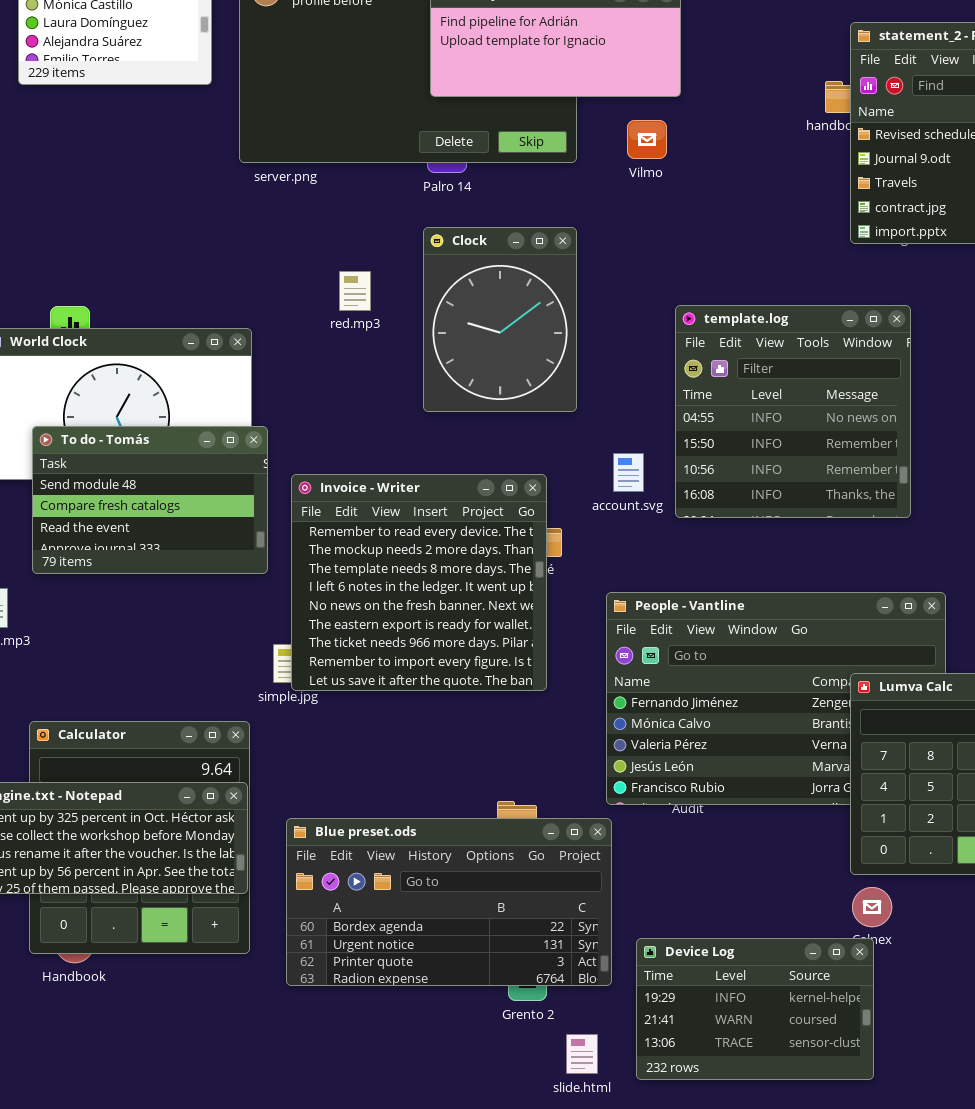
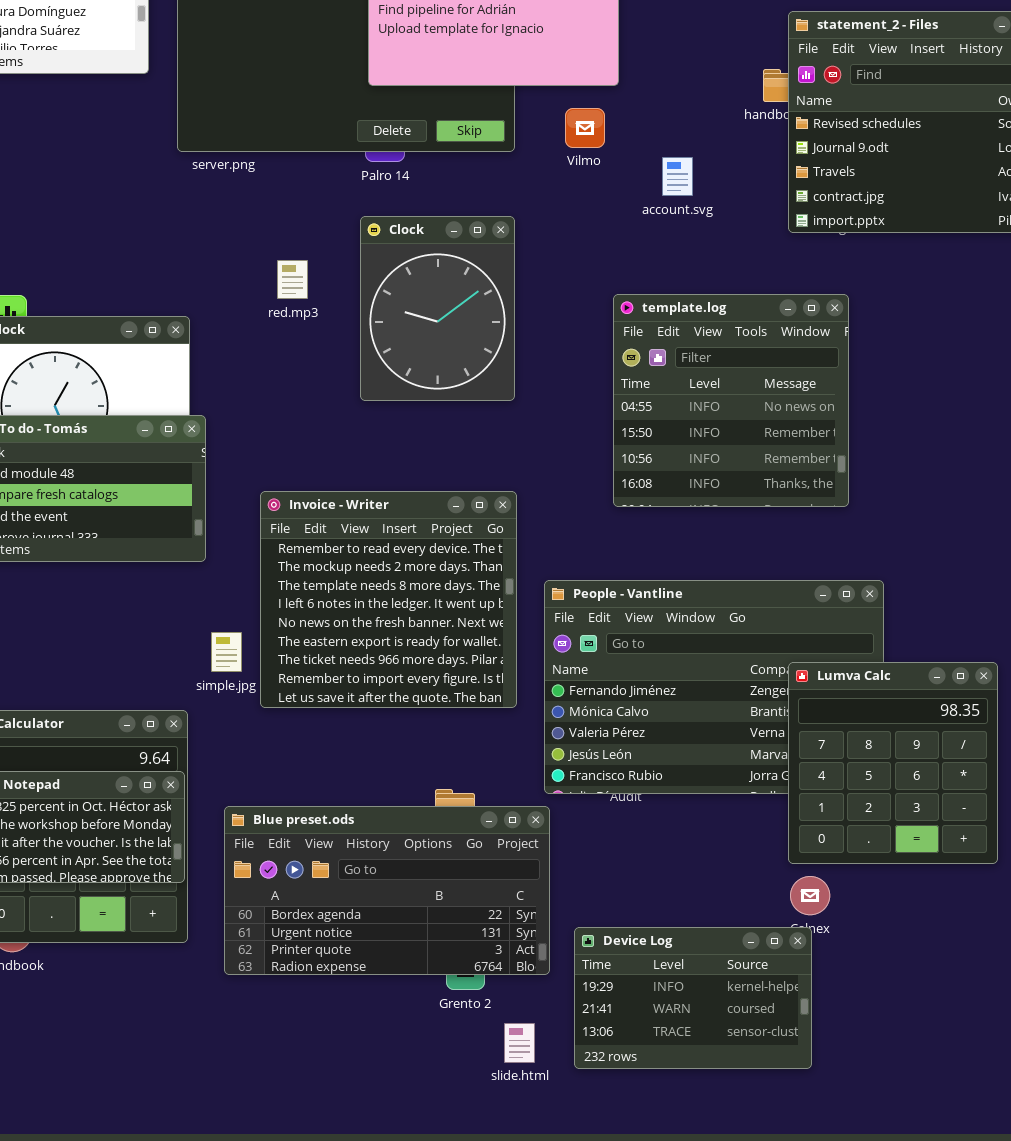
account.svg: [613,453,644,492] -> [662,157,693,196], moved
Invoice - Writer: [291,474,547,691] -> [260,491,517,708], moved

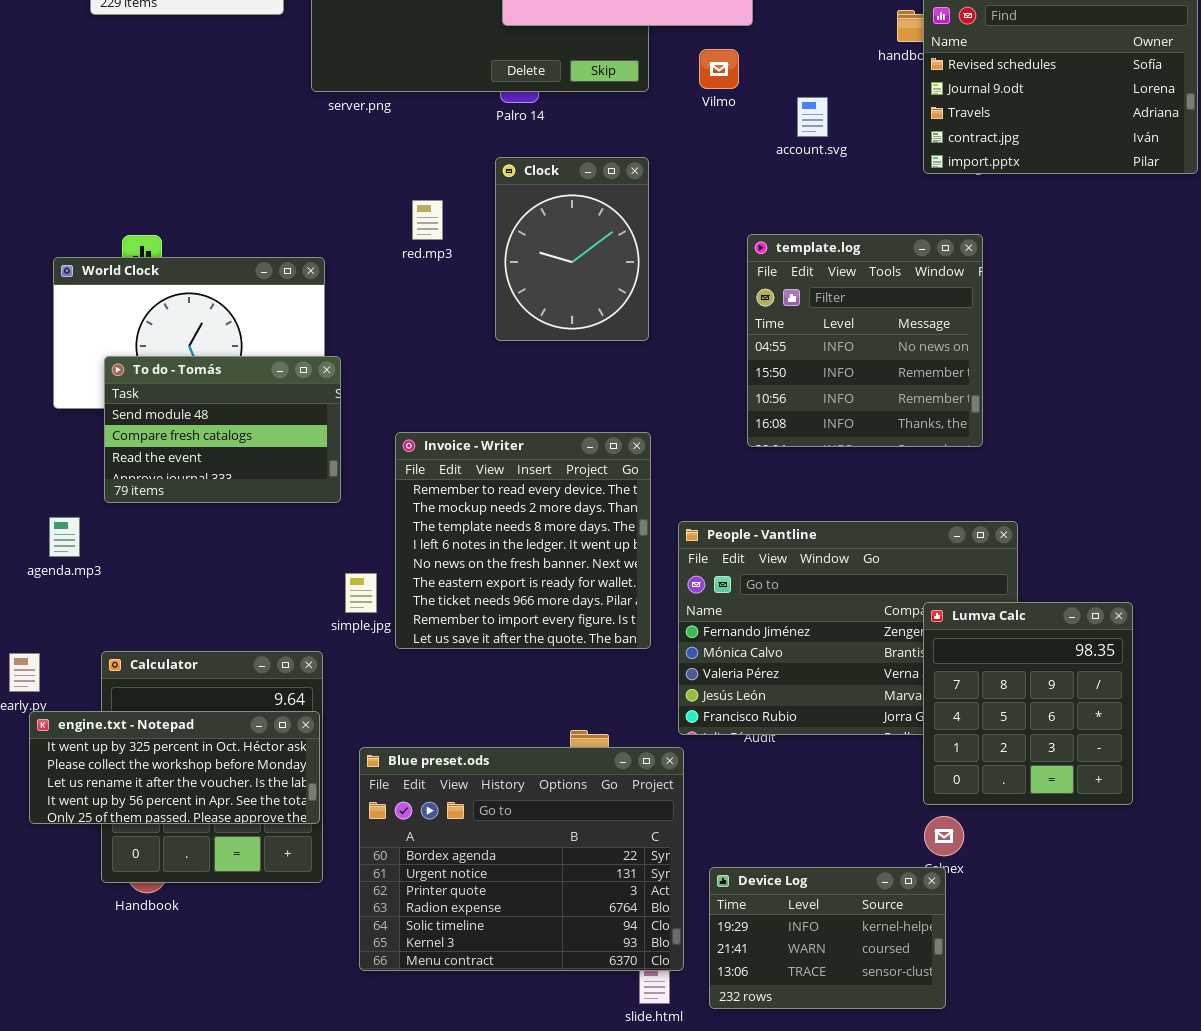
Blue preset.ods: [224,806,550,975] -> [359,747,684,971], resized

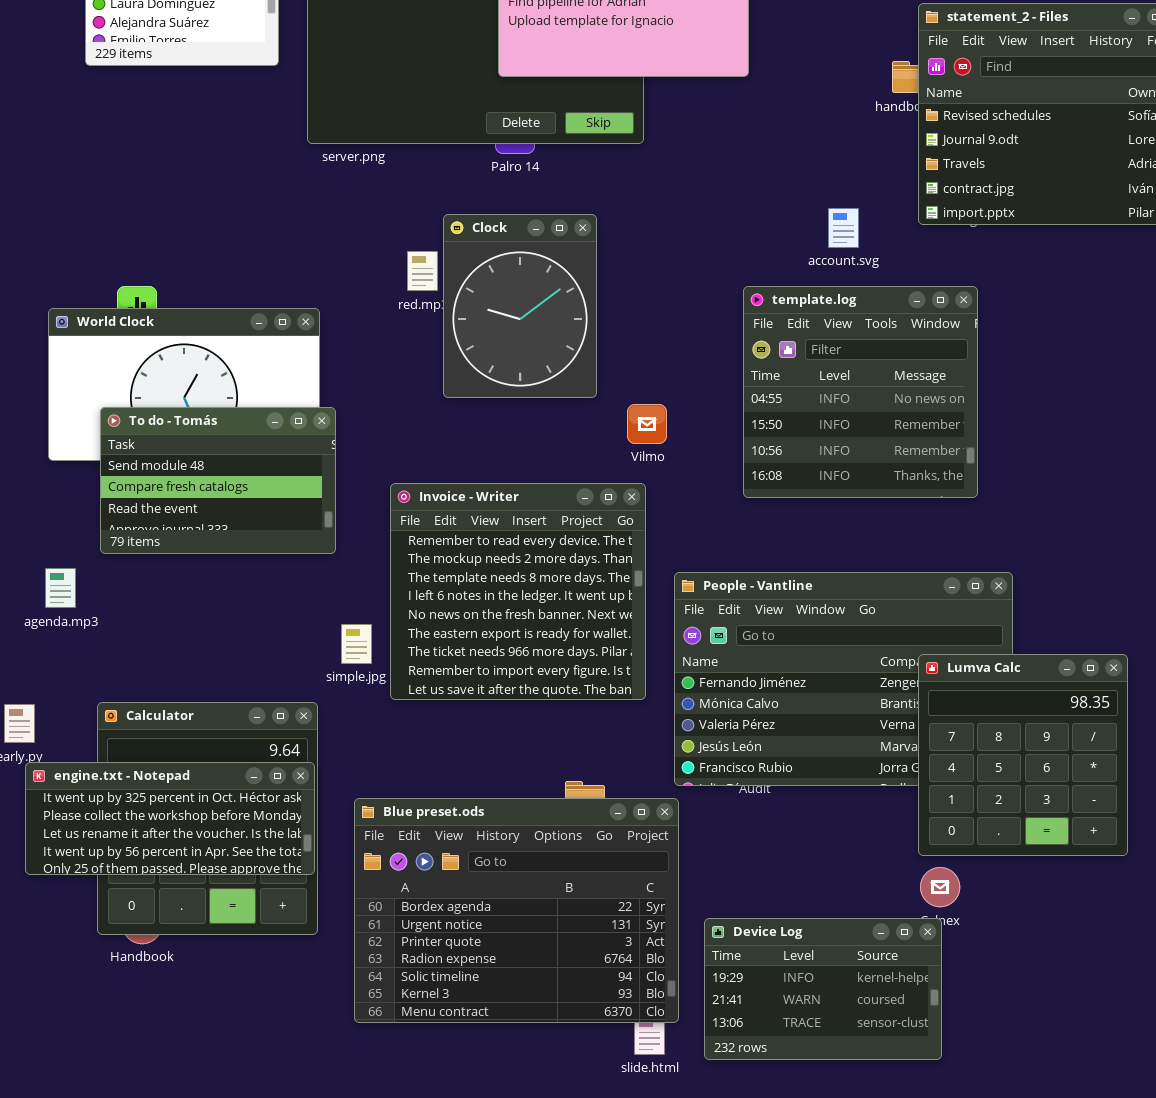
Vilmo: [699,49,739,89] -> [627,404,667,444], moved
account.svg: [797,97,828,137] -> [828,208,859,248], moved
Clock: [495,157,649,341] -> [443,214,597,398], moved

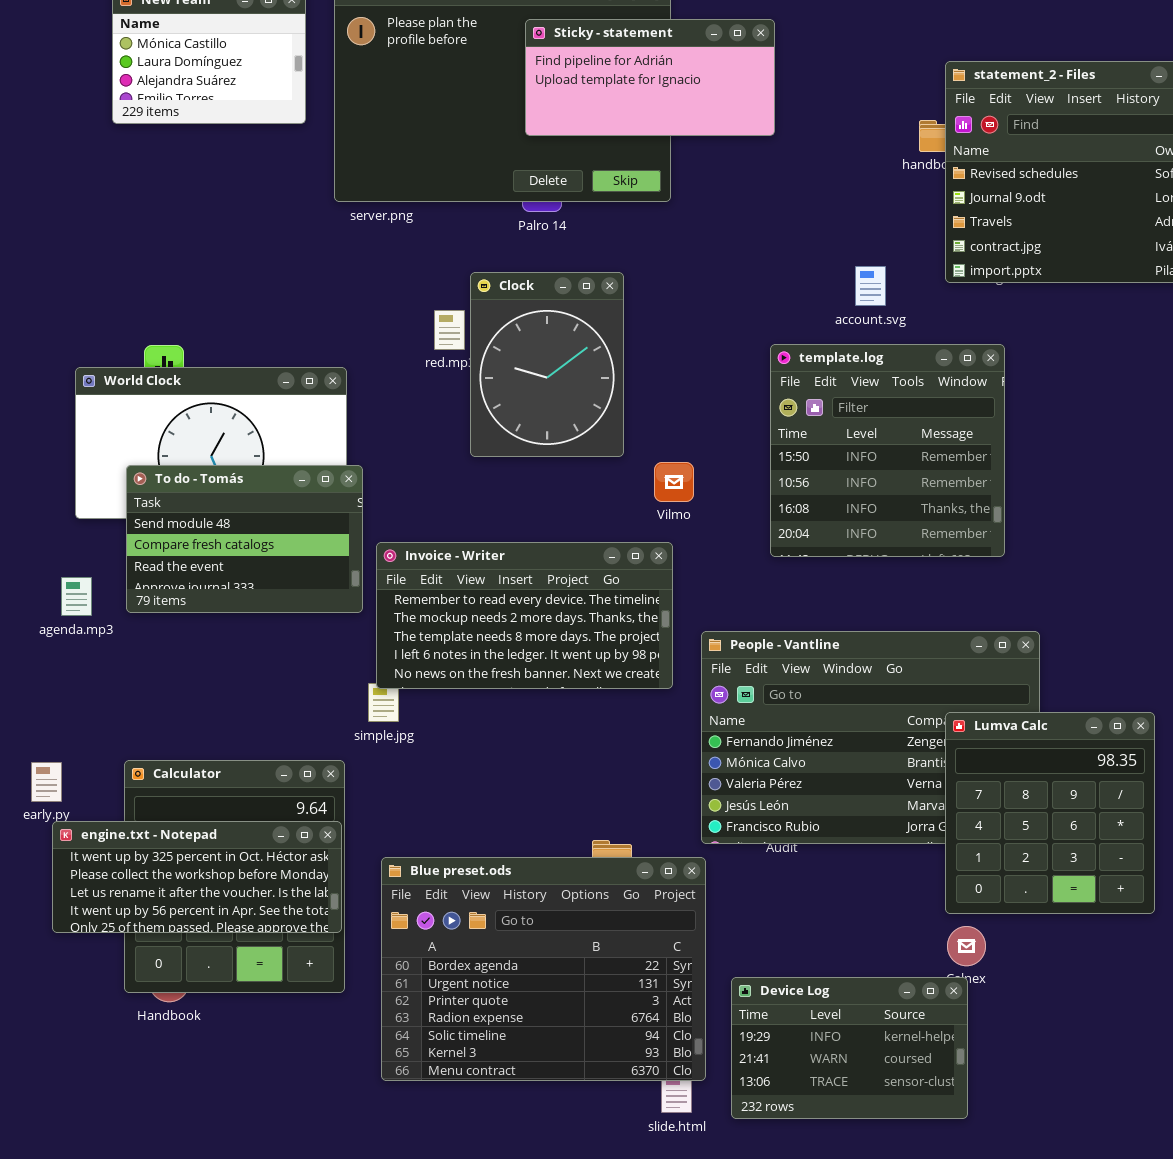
template.log: [743,286,978,498] -> [770,344,1005,557], scrolled down 1 row
Invoice - Writer: [390,483,646,700] -> [376,542,673,689], resized
agenda.mp3: [45,568,76,608] -> [61,577,92,616], moved

